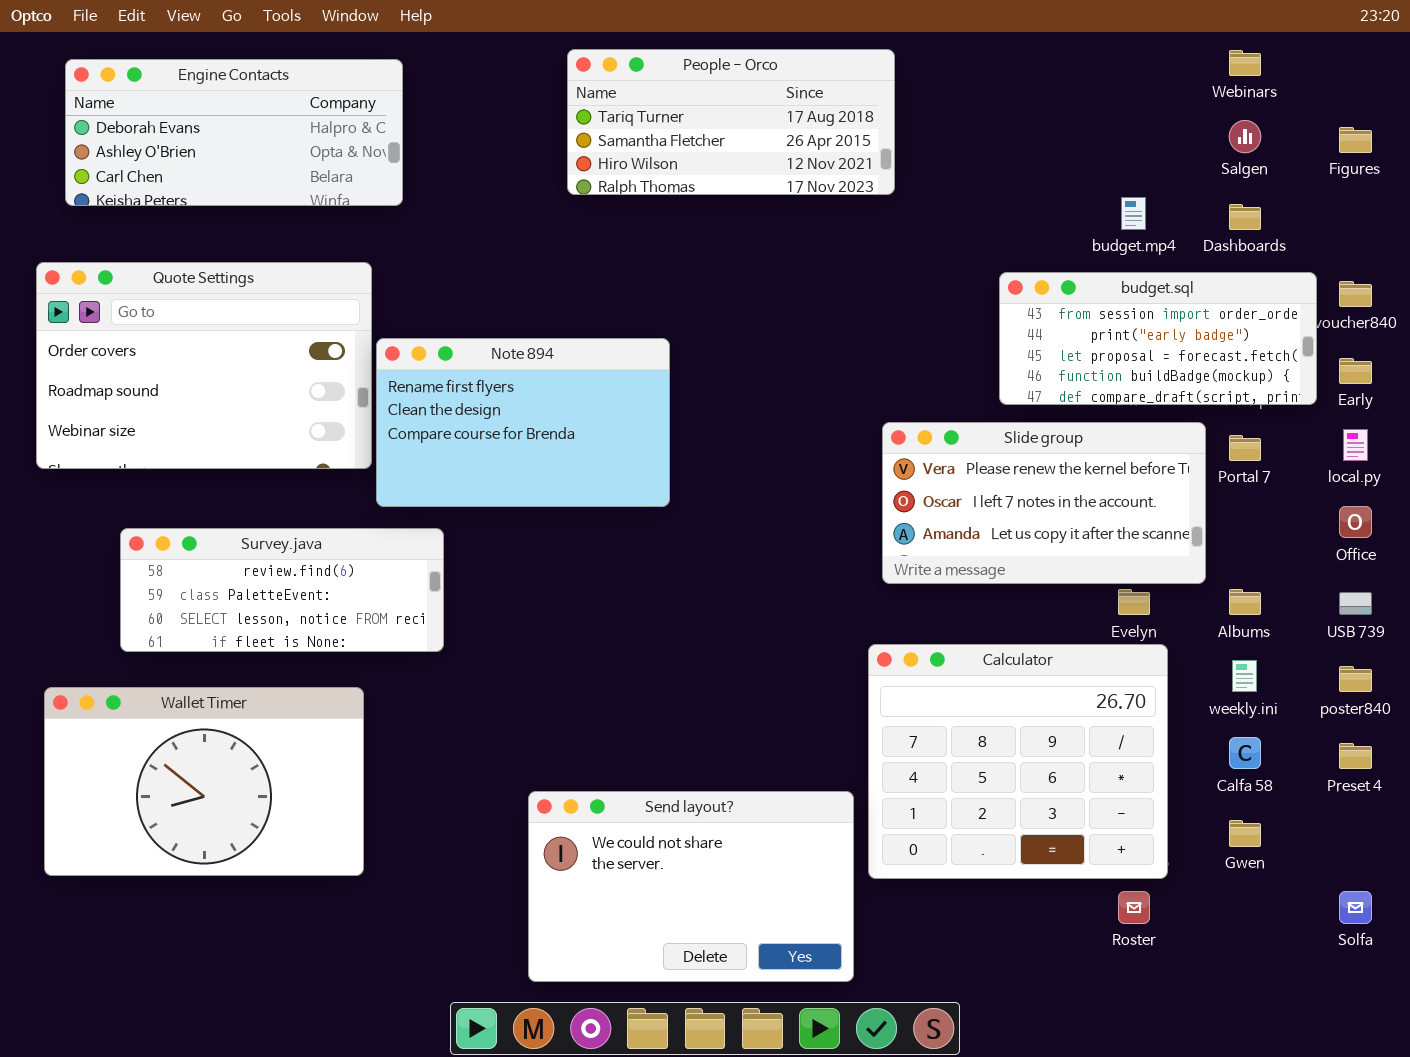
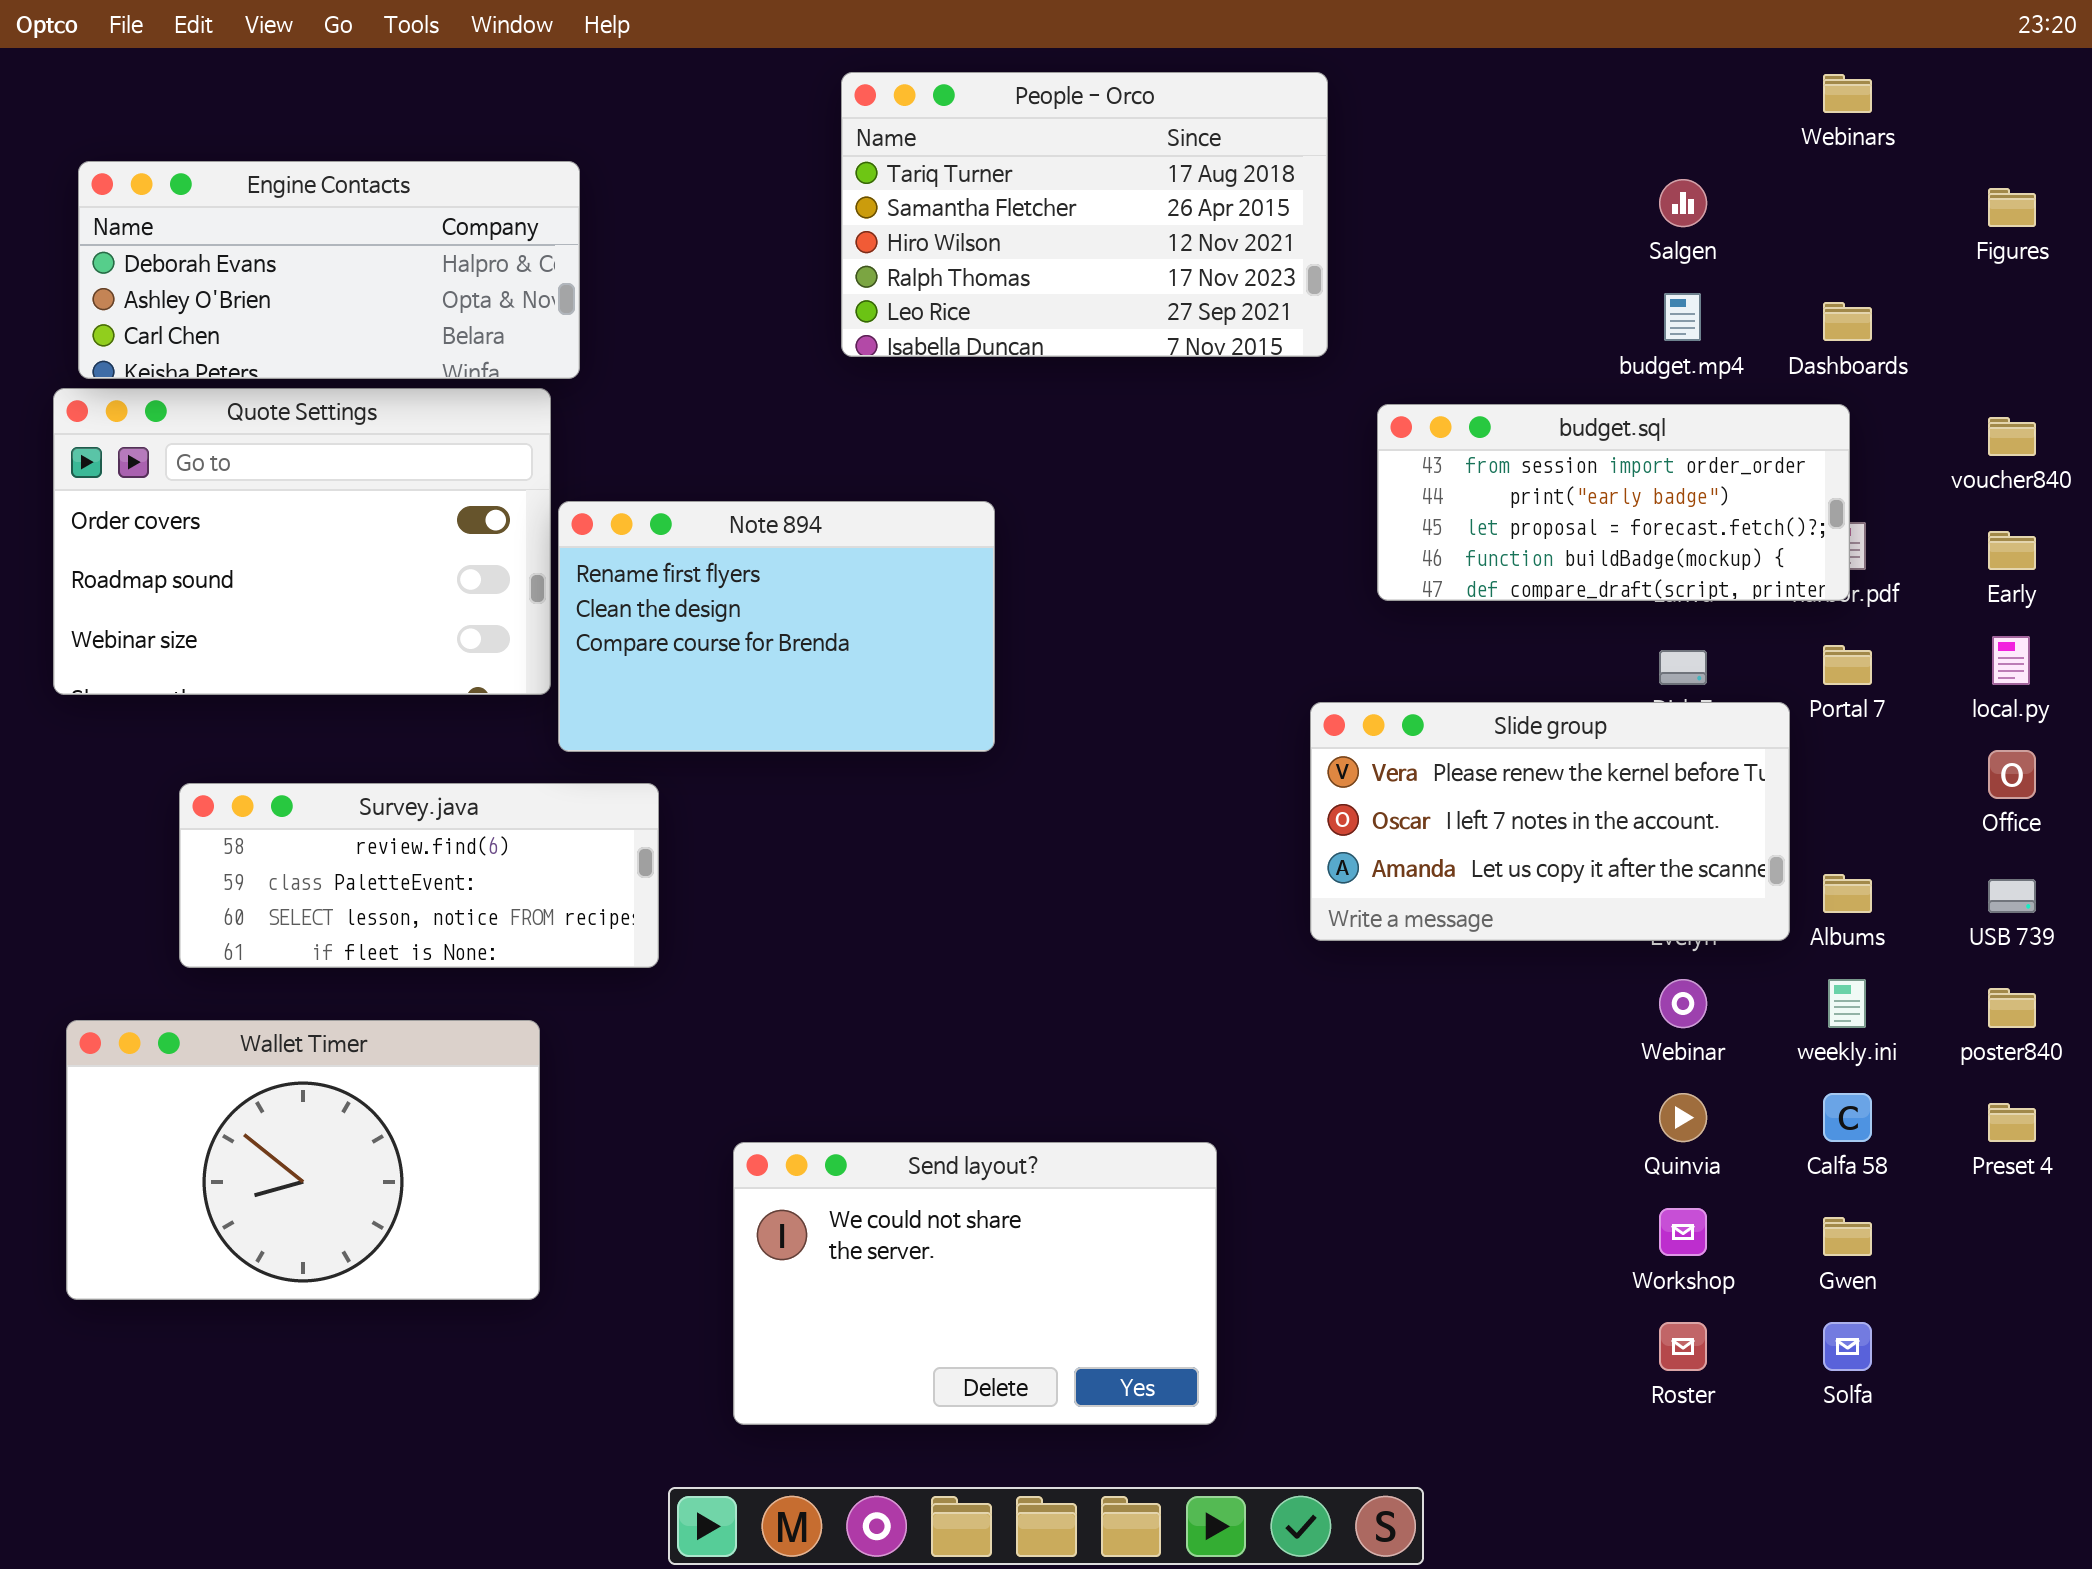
People - Orco: [567,49,895,195] -> [841,72,1328,357], resized
Engine Contacts: [65,59,403,206] -> [78,161,580,379], moved
Salgen: [1229,120,1261,153] -> [1659,179,1707,227], moved
budget.sql: [999,272,1317,405] -> [1377,404,1850,601], moved
Slide group: [882,422,1206,584] -> [1310,702,1790,941], moved
Calculator: [868,644,1168,879] -> none, closed
Send layout?: [528,791,854,982] -> [733,1142,1217,1425], moved
Solfa: [1339,891,1372,924] -> [1823,1322,1872,1371], moved

